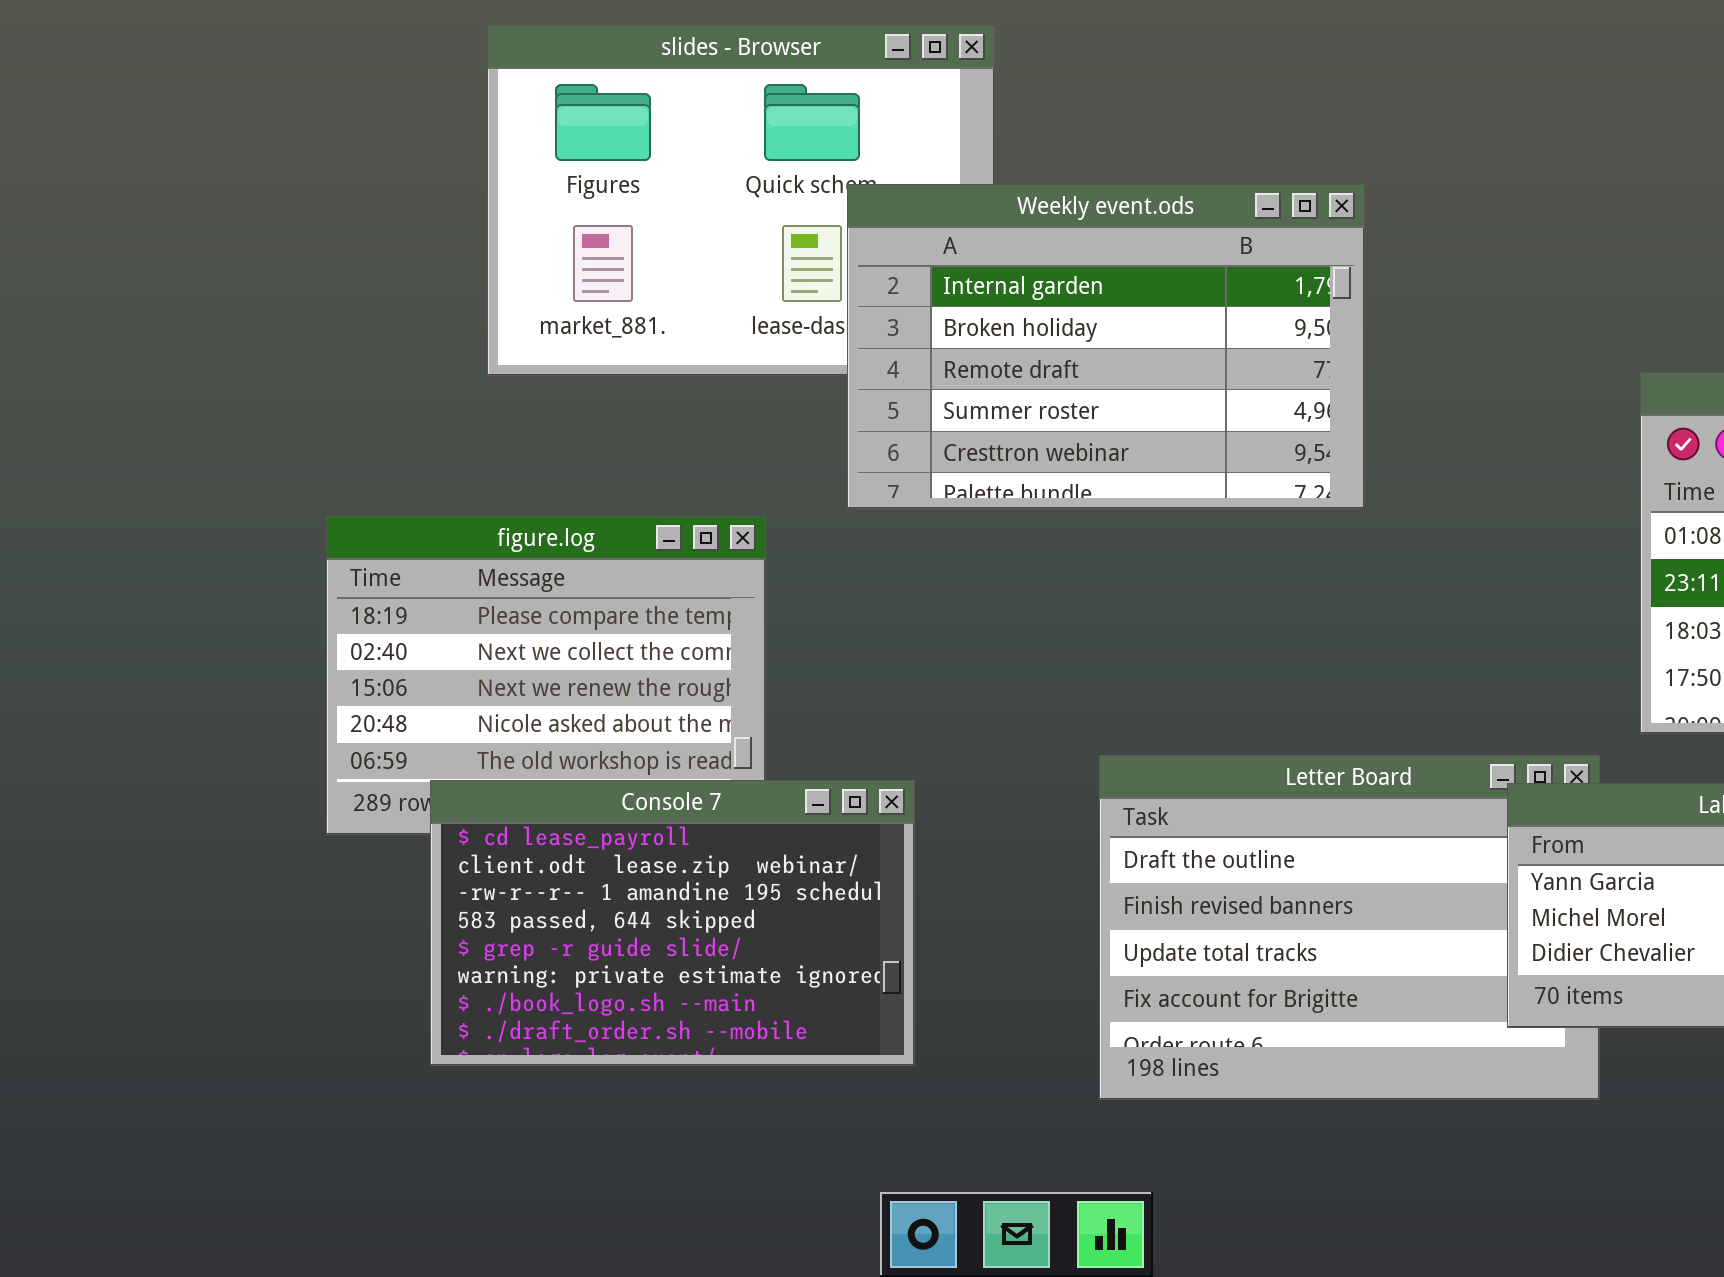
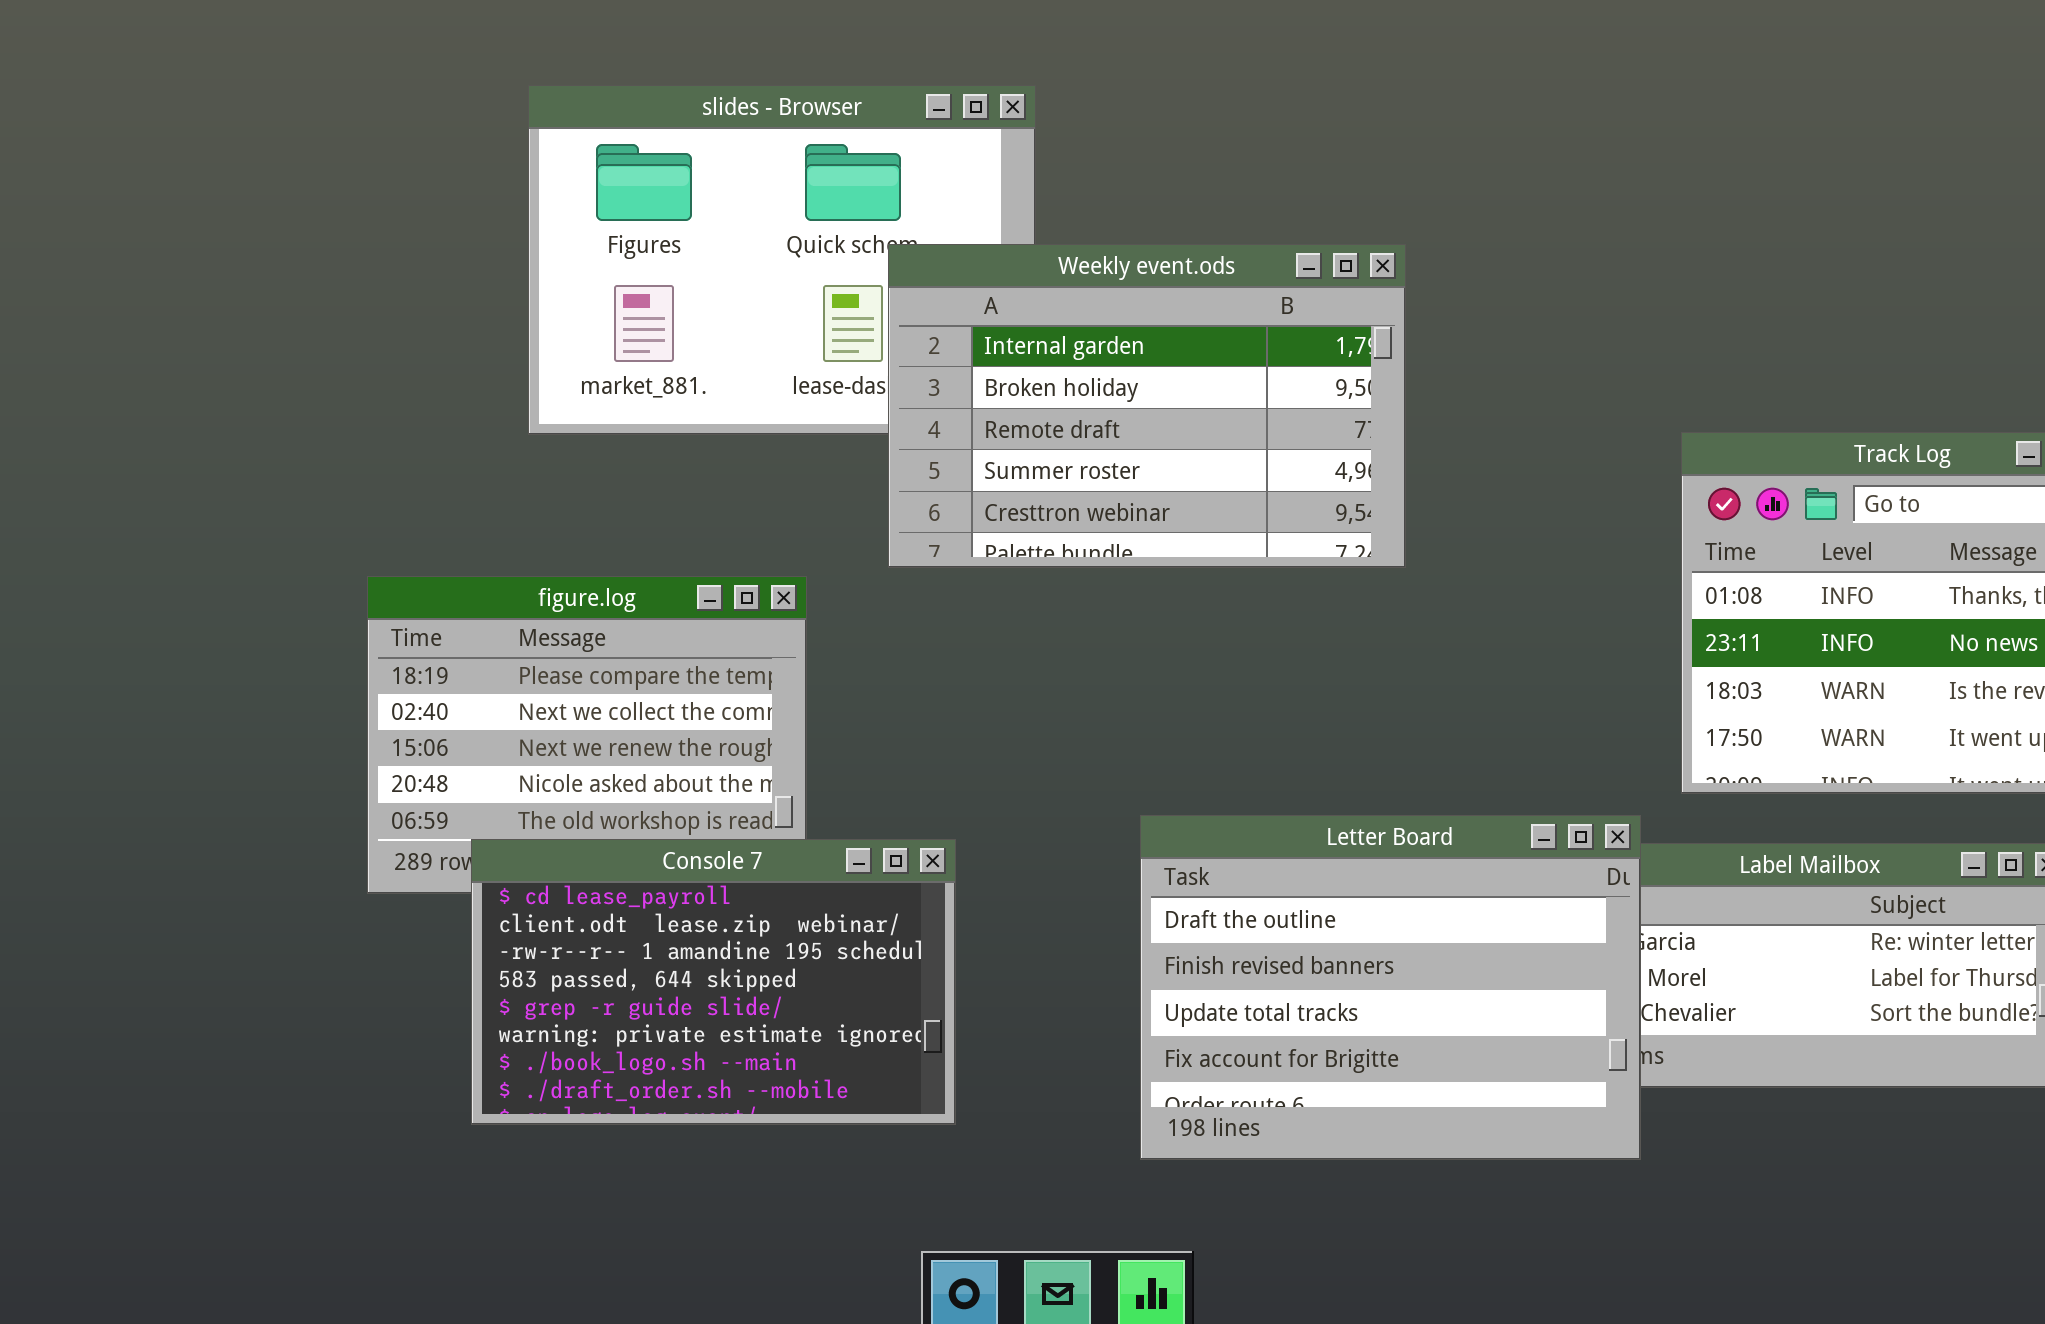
Letter Board: [1099,755,1600,1100] -> [1140,815,1641,1160], raised

